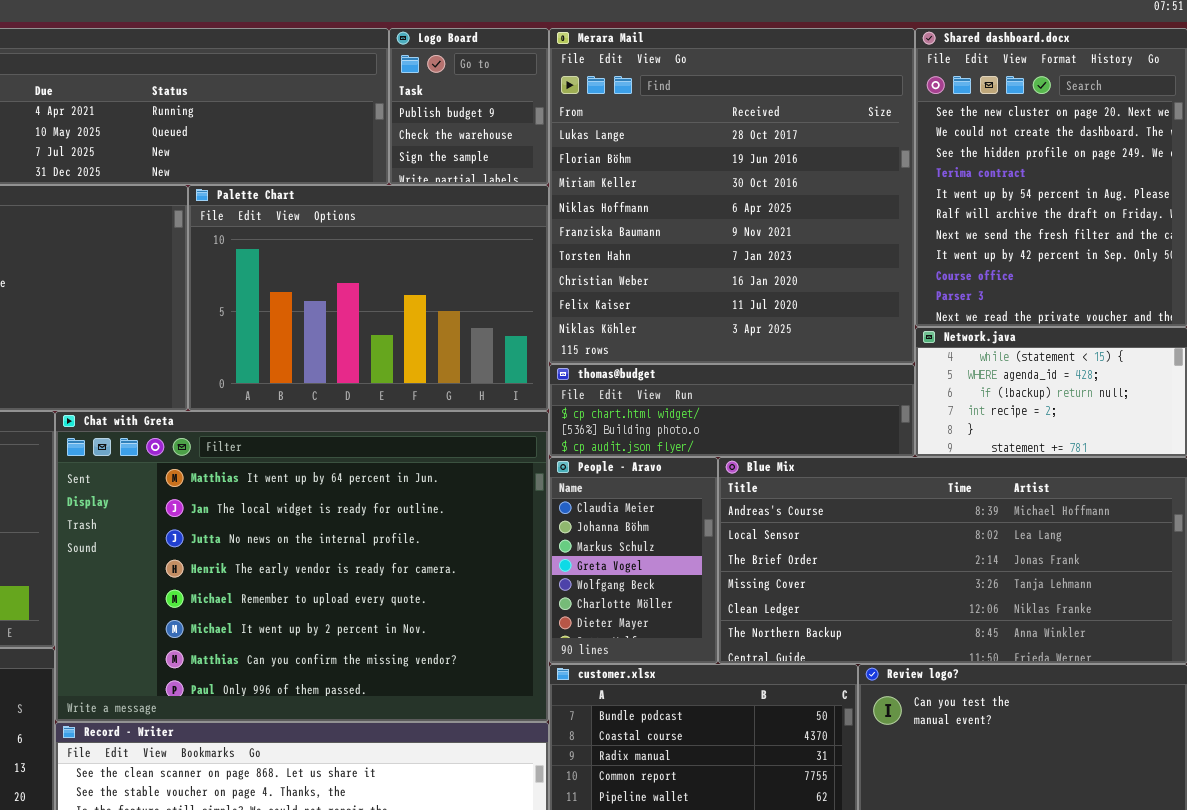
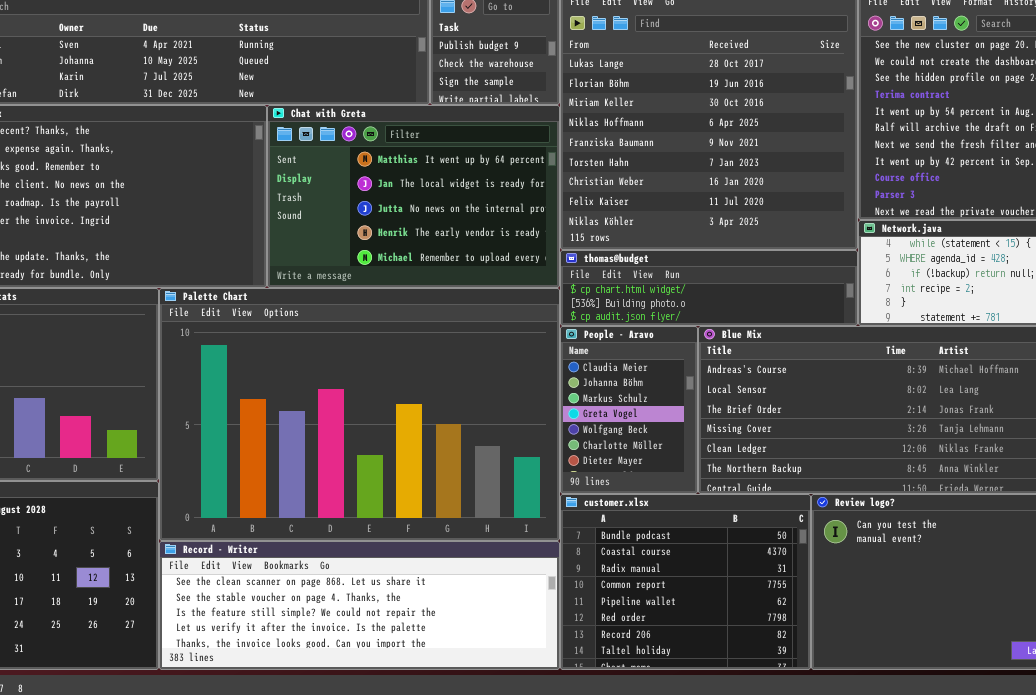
Palette Chart: [188,185,549,411] -> [159,288,560,541], moved, resized
Chat with Greta: [55,411,549,722] -> [267,105,560,288], moved, resized

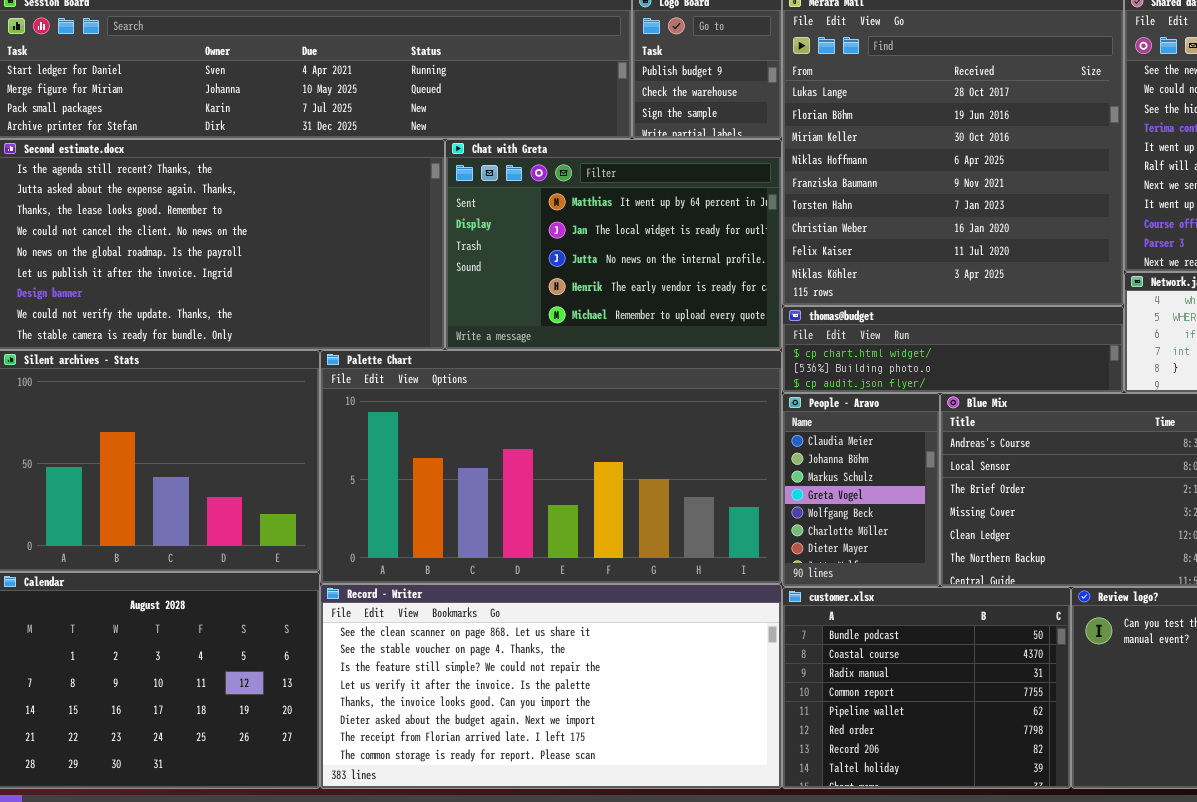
Palette Chart: [159,288,560,541] -> [320,350,782,584], resized
Record - Writer: [159,541,560,670] -> [320,584,782,789], resized

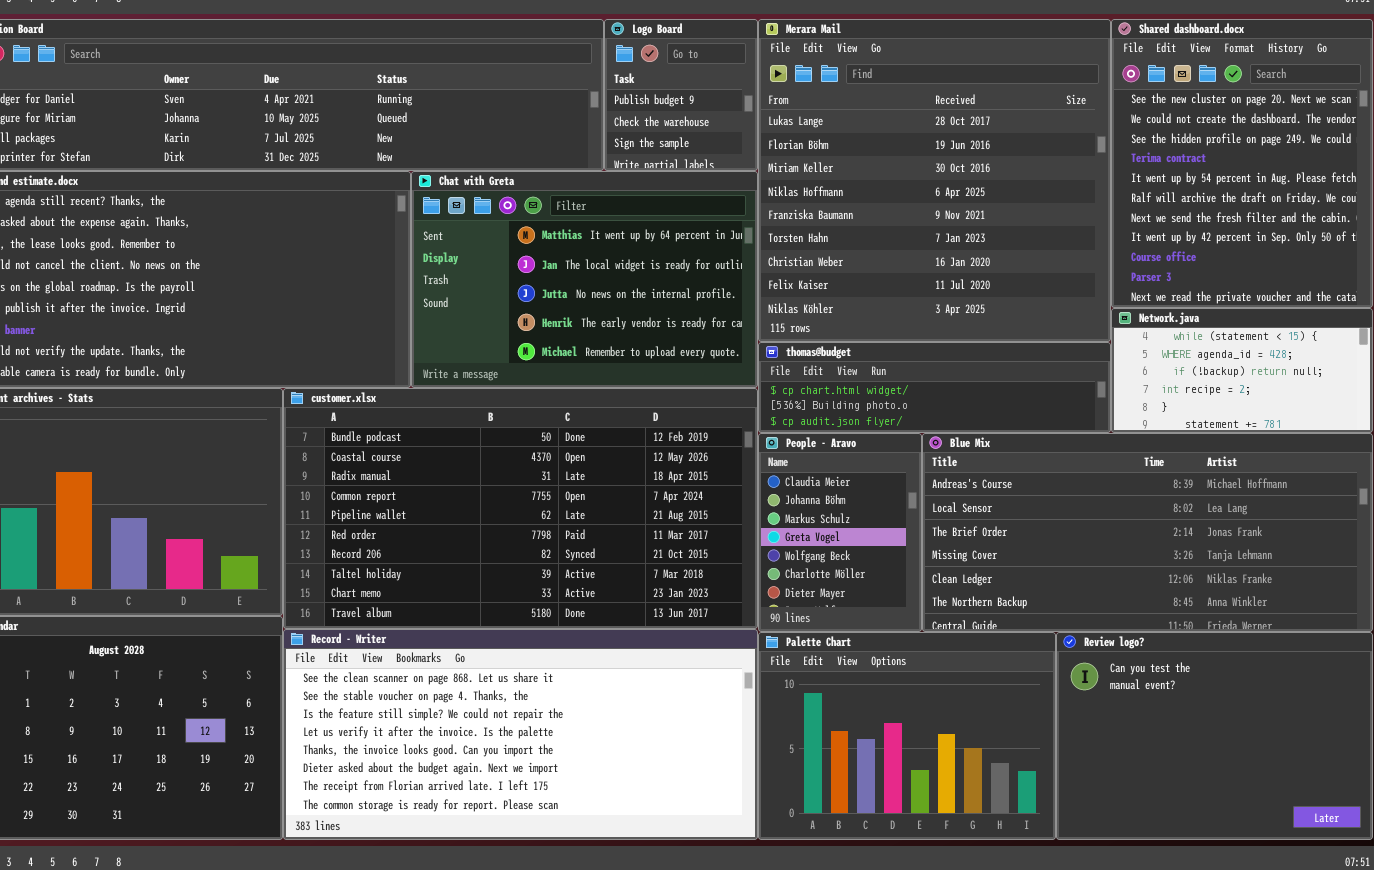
Palette Chart: [320,350,782,584] -> [758,632,1056,840], moved, resized
customer.xlsx: [782,587,1071,789] -> [283,388,758,629], moved, resized

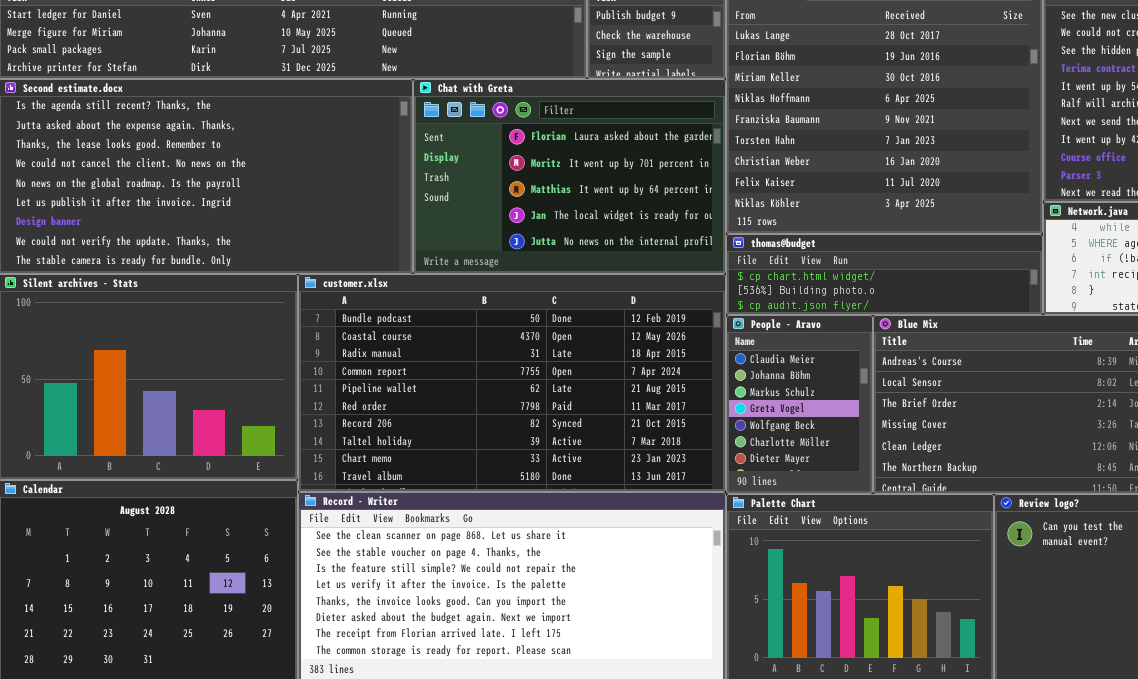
Chat with Greta: [411,171,758,388] -> [413,79,726,274], scrolled up 2 rows

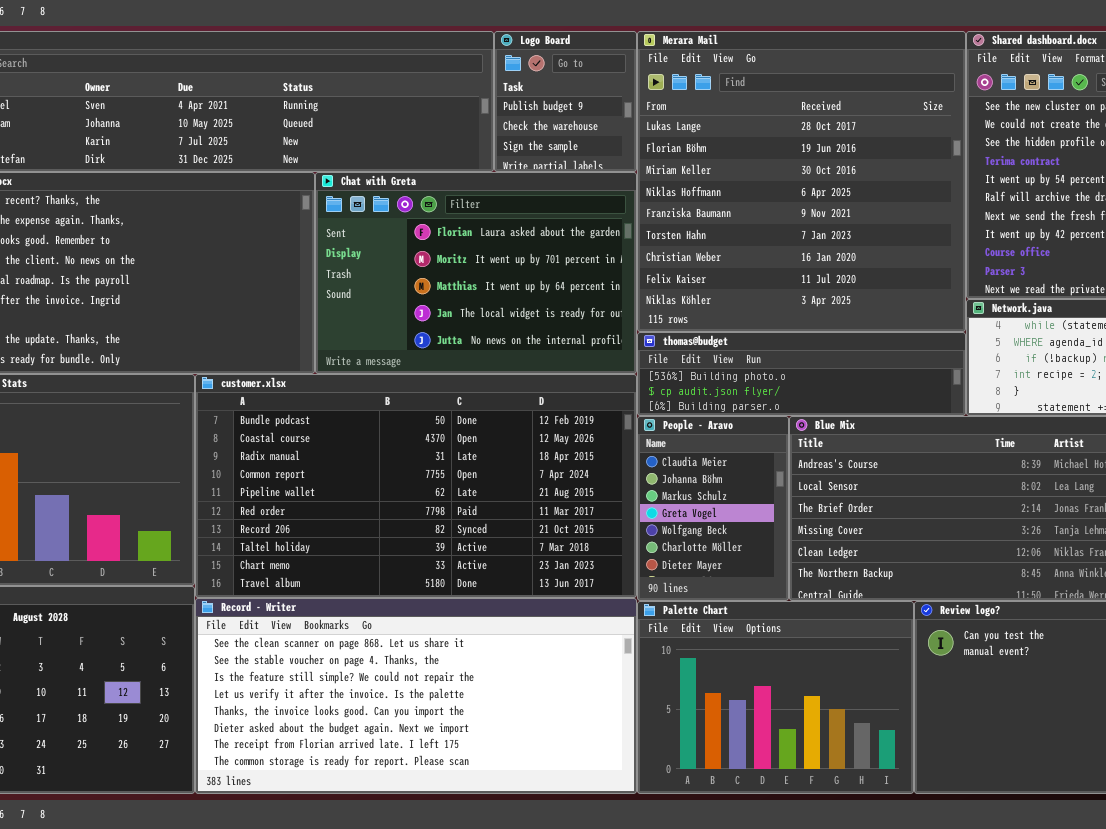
thomas@budget: [726,234,1043,315] -> [637,332,966,416], scrolled down 1 row

